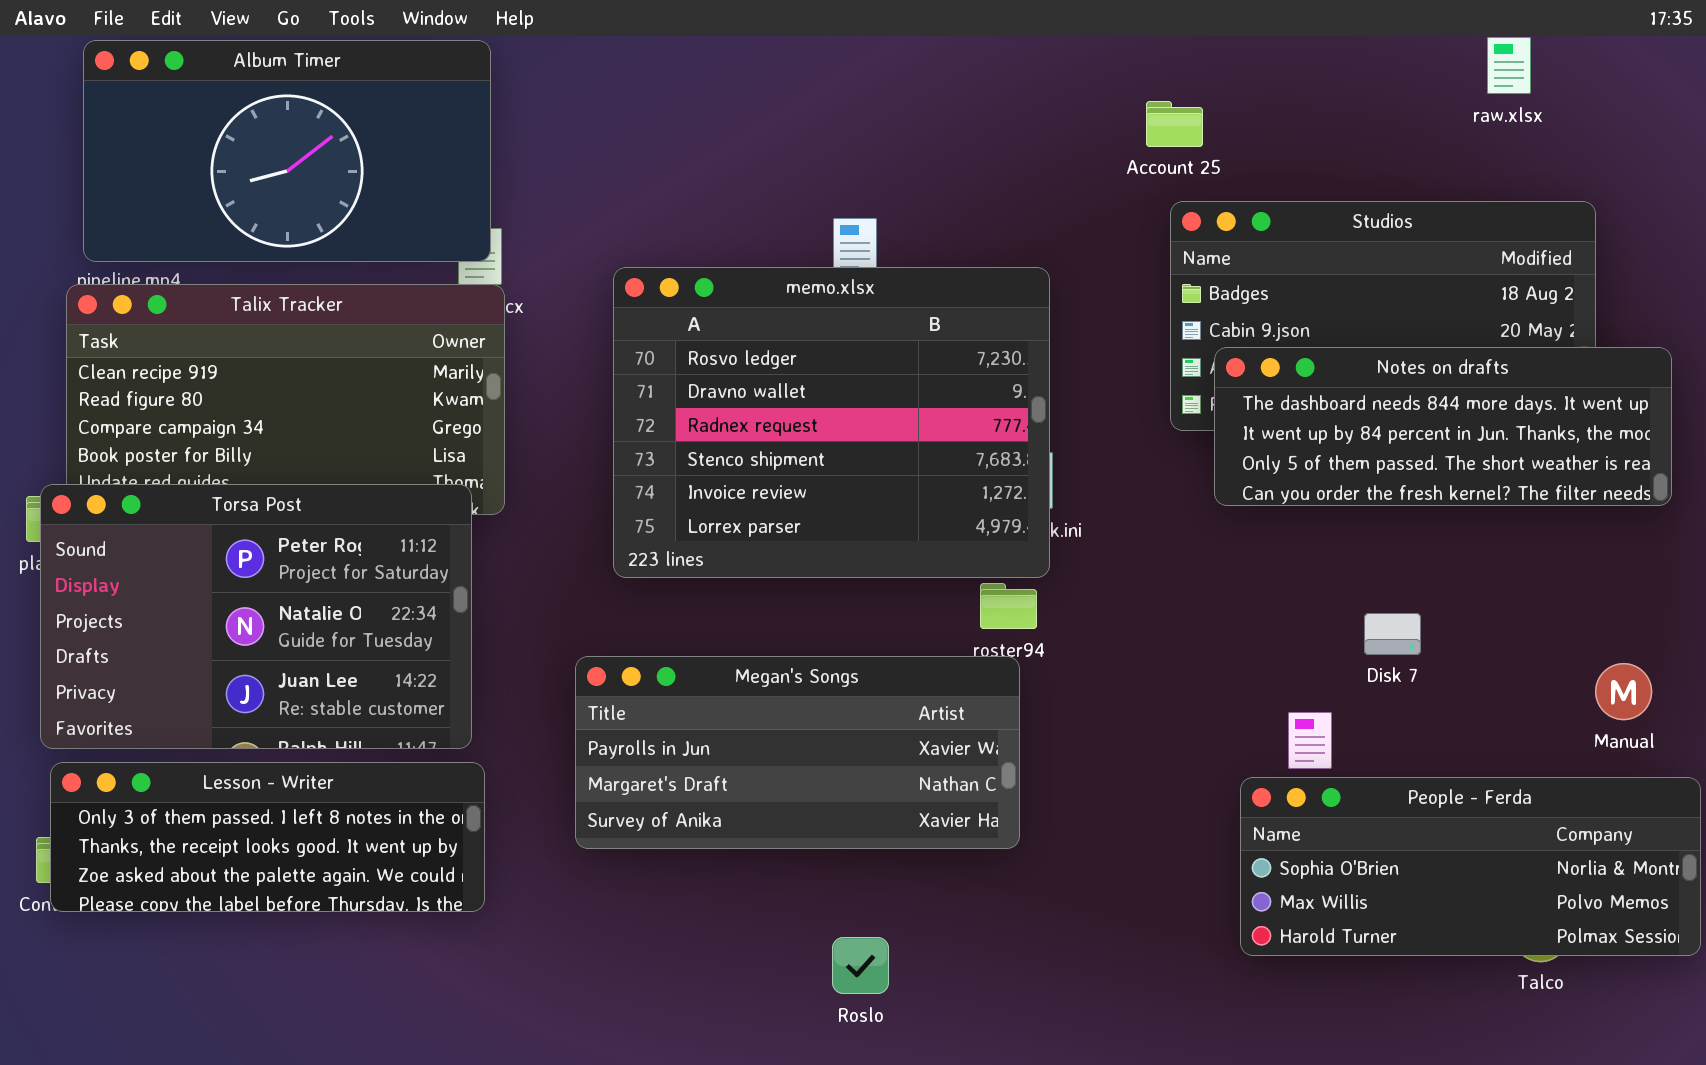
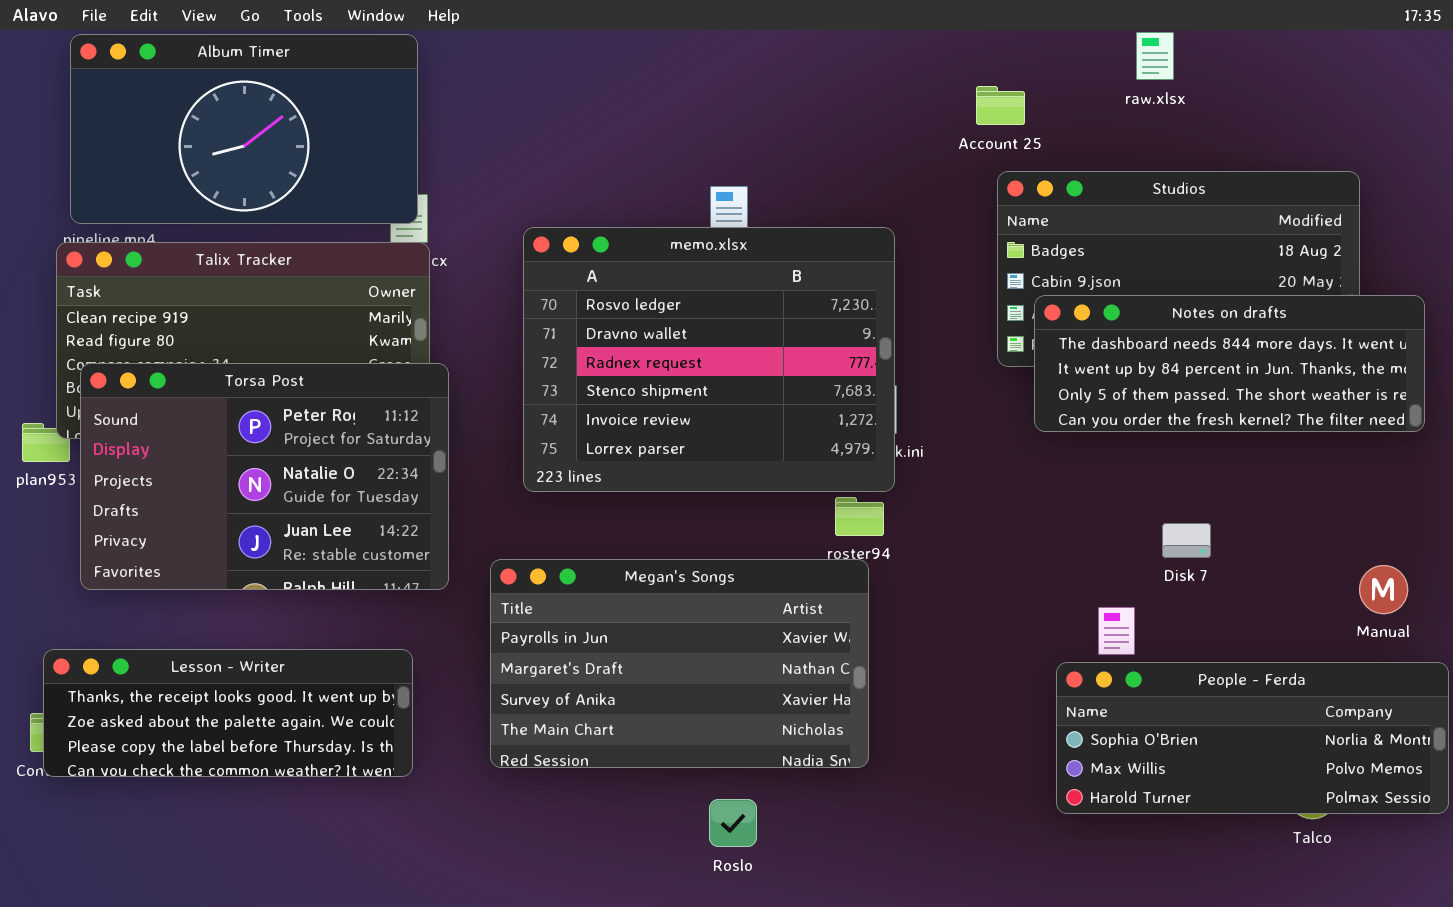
raw.xlsx: [1487,37,1531,94] -> [1136,32,1174,80], moved
Torsa Post: [40,484,472,749] -> [80,363,449,590], moved
Megan's Songs: [575,656,1020,849] -> [490,559,869,768], resized
Lesson - Writer: [50,762,485,912] -> [43,649,413,777], scrolled down 1 row

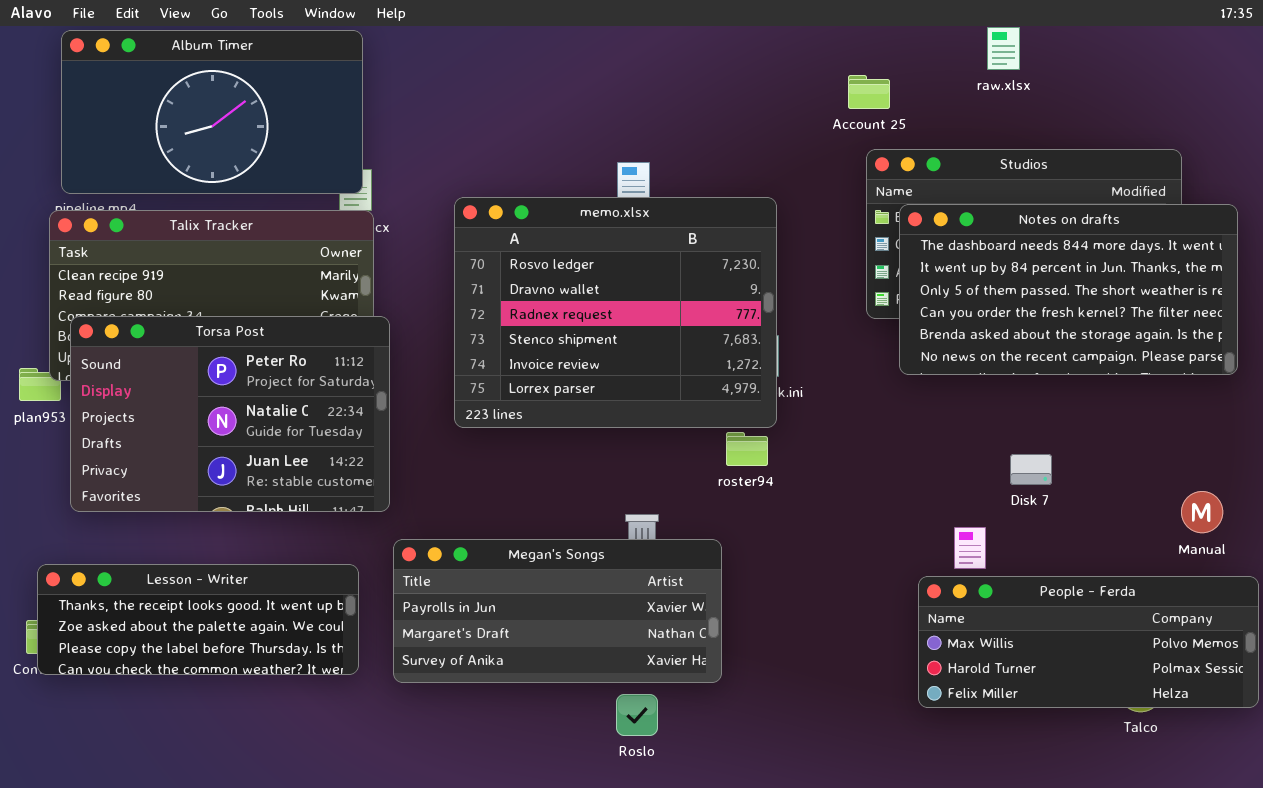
Notes on drafts: [1034,295,1425,432] -> [899,204,1238,375], resized
Megan's Songs: [490,559,869,768] -> [393,539,722,683], moved, resized
People - Ferda: [1056,662,1449,814] -> [918,576,1259,708], scrolled down 1 row

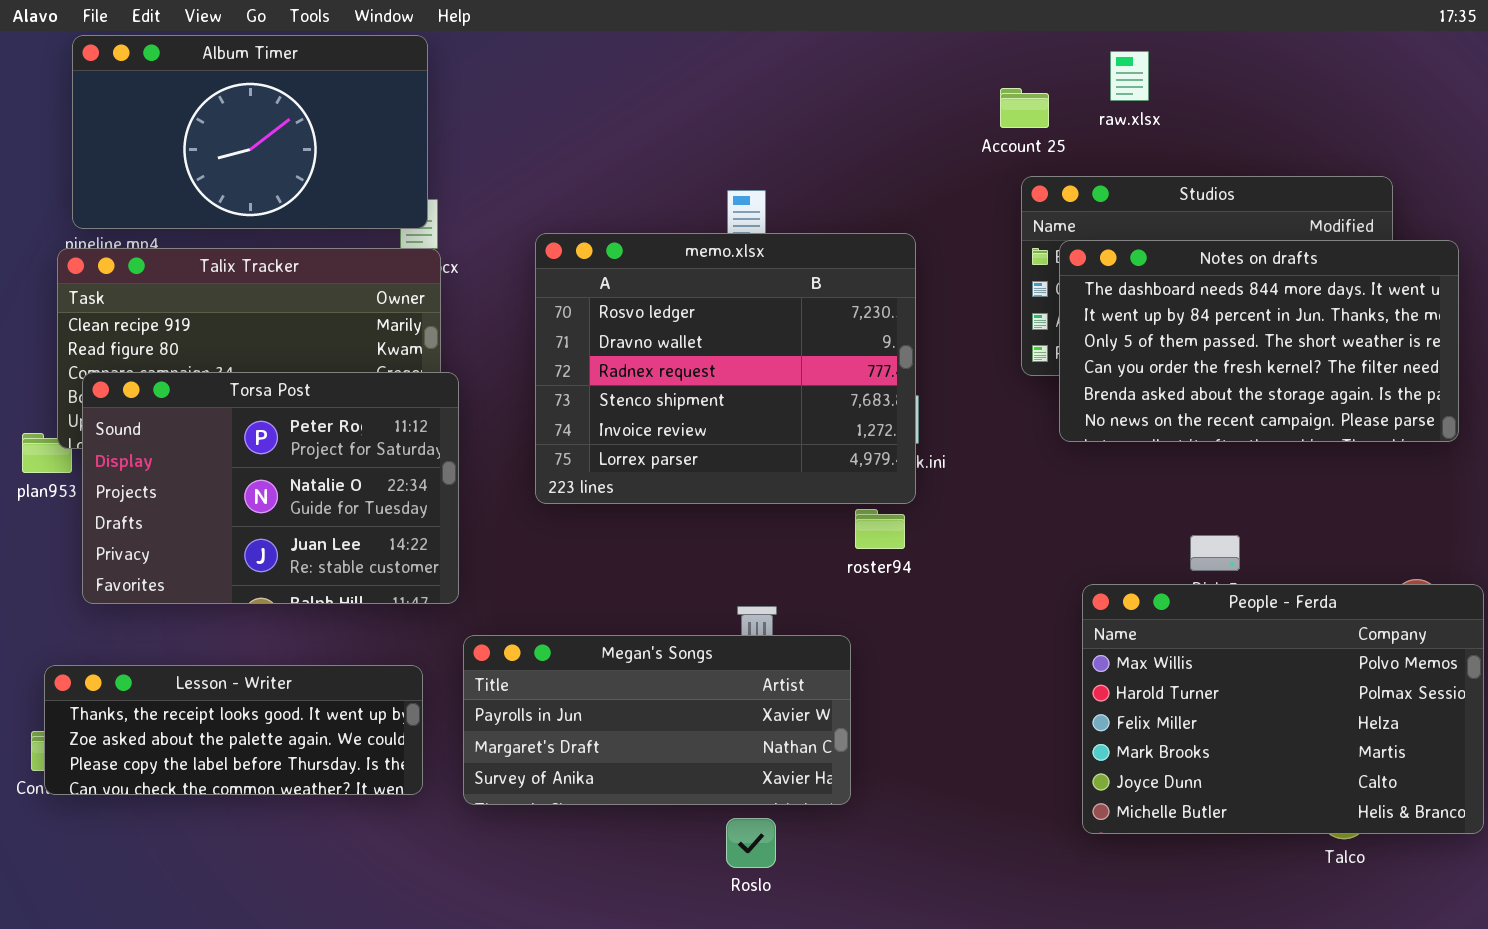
raw.xlsx: [987,27,1020,70] -> [1110,51,1149,101], moved
People - Ferda: [918,576,1259,708] -> [1082,584,1484,834], resized

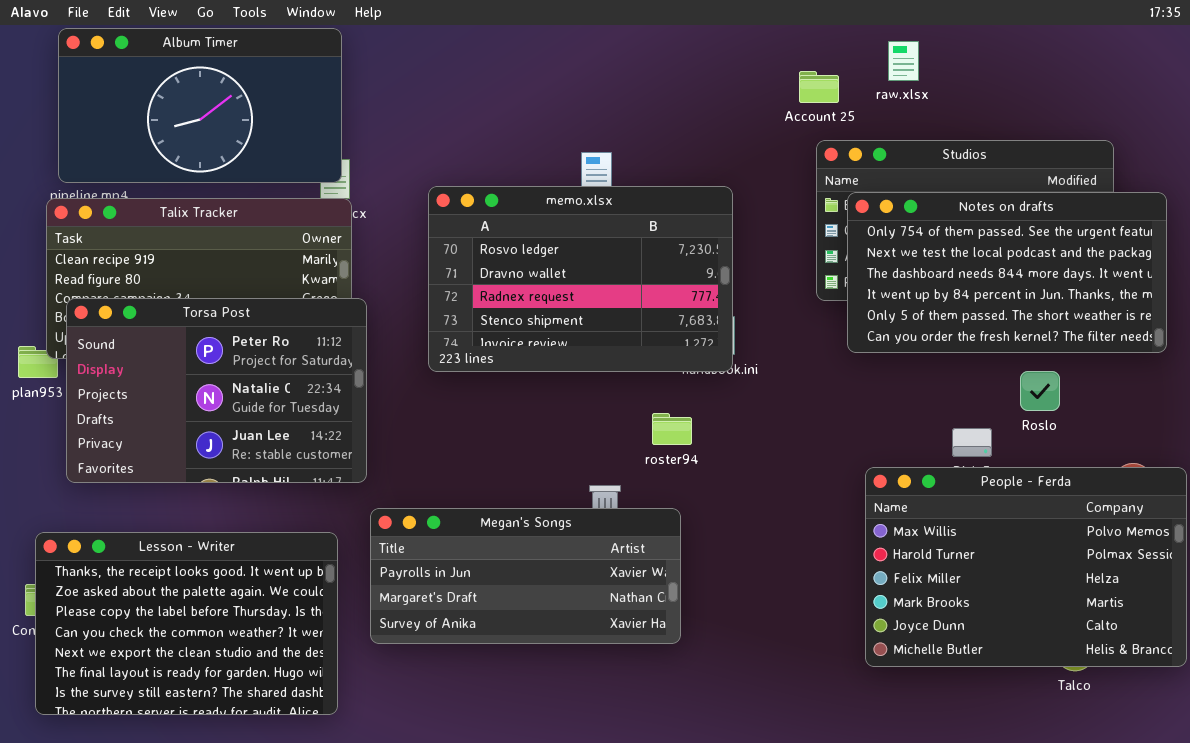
memo.xlsx: [535,233,916,504] -> [428,186,733,372], resized
Notes on drafts: [1059,240,1459,442] -> [847,192,1167,353], scrolled up 2 rows
roster94: [855,509,905,549] -> [652,413,692,445], moved
Lesson - Writer: [44,665,423,795] -> [35,532,338,715], resized
Roslo: [726,818,776,868] -> [1020,371,1060,411], moved

